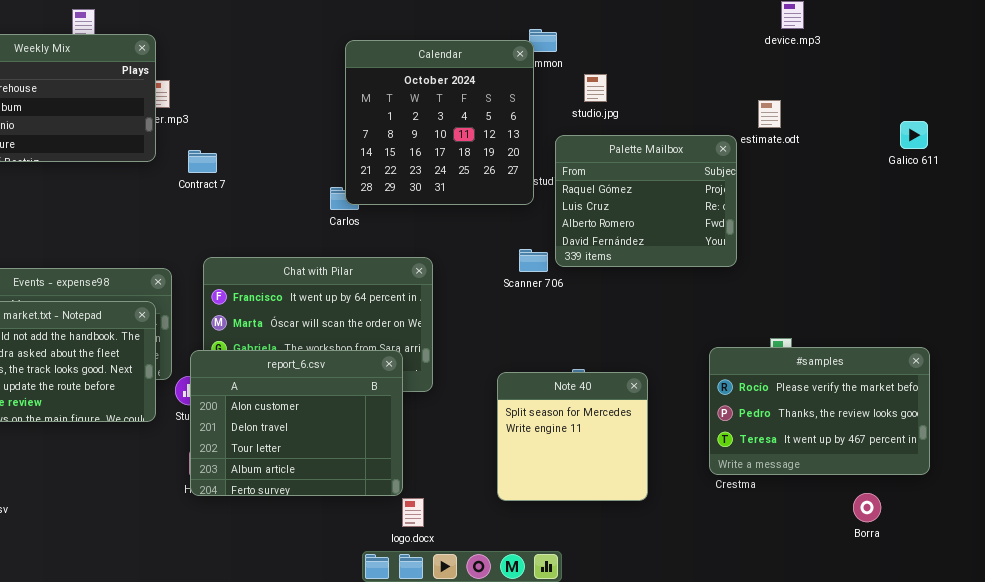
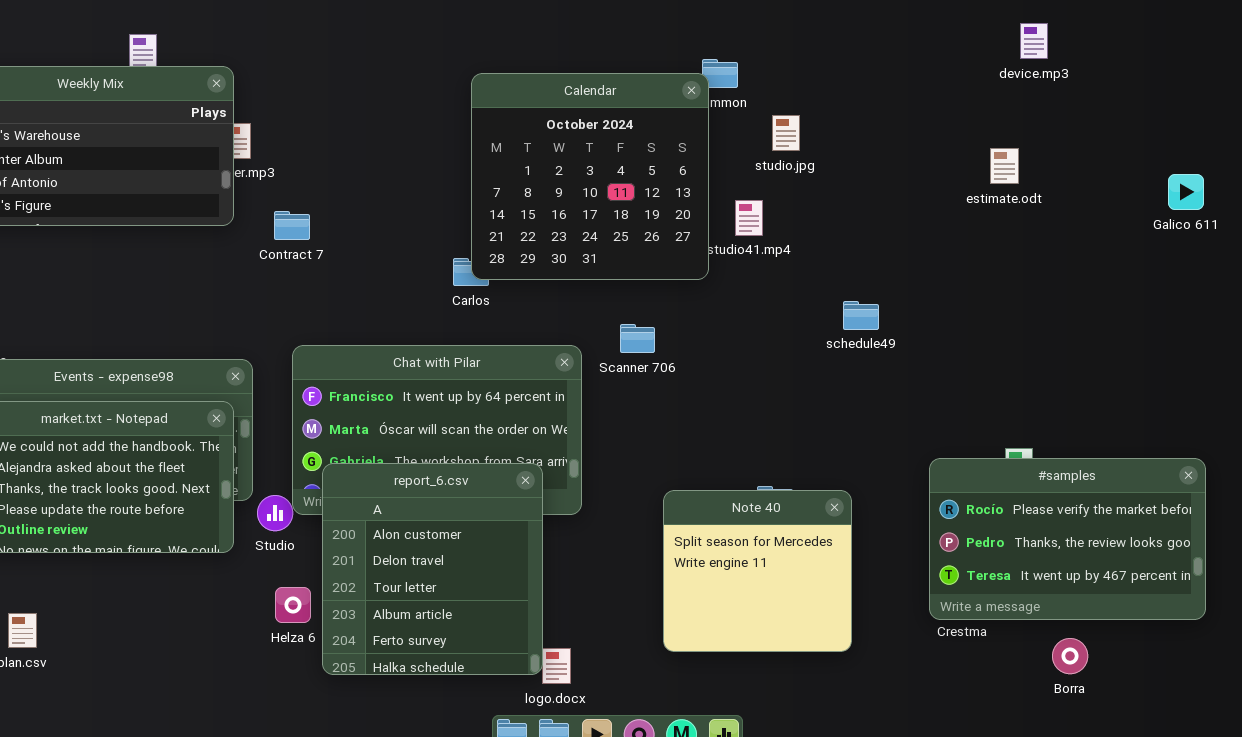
Palette Mailbox: [555,135,737,267] -> none, closed
Scanner 706: [519,249,548,272] -> [620,324,655,353], moved
report_6.csv: [190,350,403,496] -> [322,463,543,675], resized
Borra: [853,493,881,522] -> [1052,638,1088,674], moved

